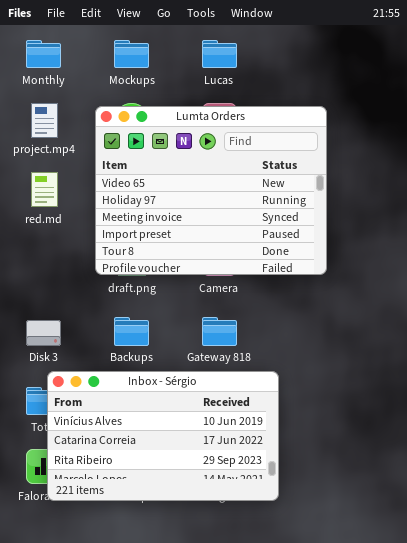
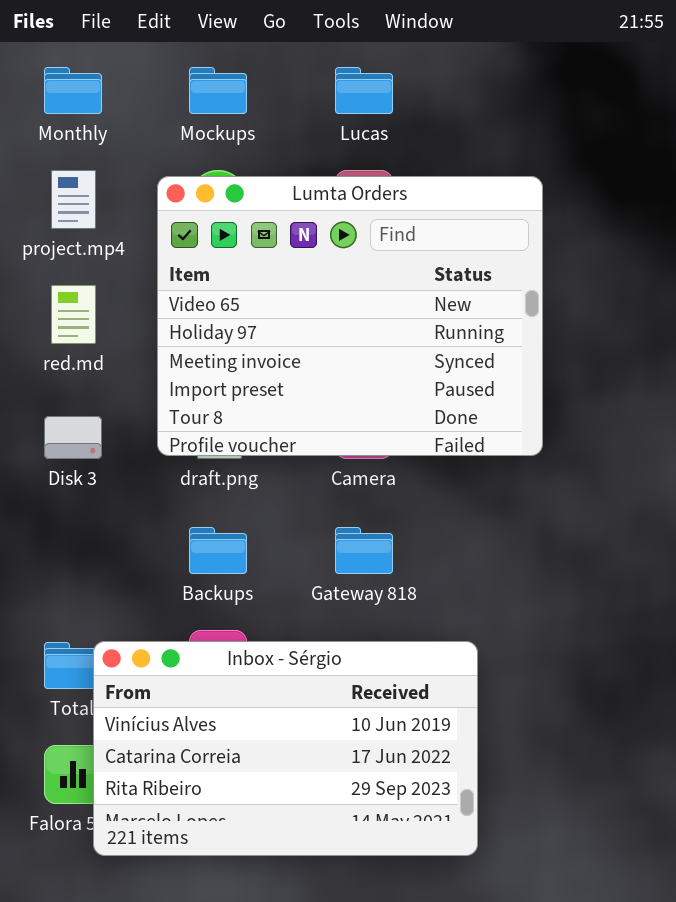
Disk 3: [26,320,61,346] -> [44,416,102,459], moved
Inbox - Sérgio: [47,371,279,501] -> [93,641,478,856], moved

